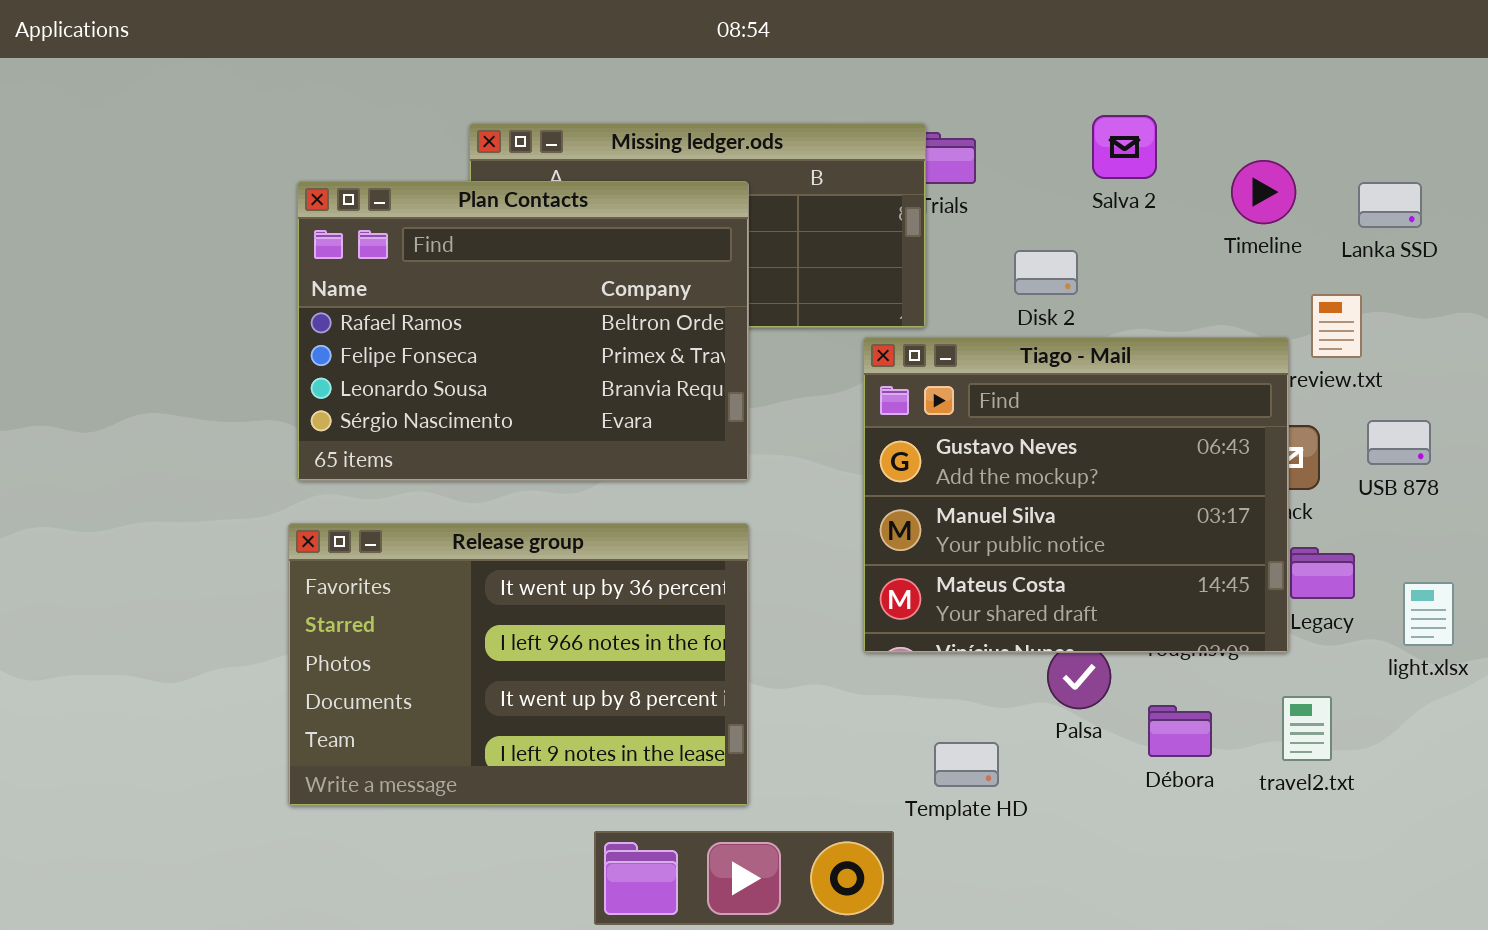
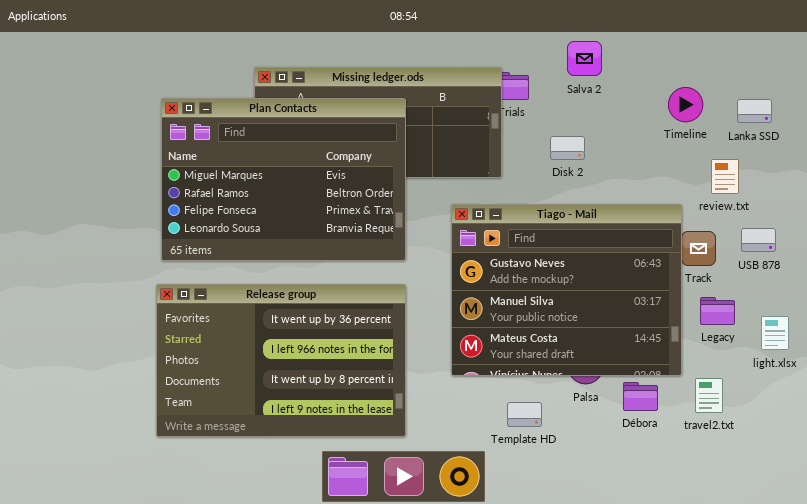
Salva 2: [1092,115,1157,179] -> [567,41,602,76], moved
Plan Contacts: [297,181,749,481] -> [161,98,406,261], scrolled up 1 row
Tiago - Mail: [863,337,1289,653] -> [451,204,682,376], moved

